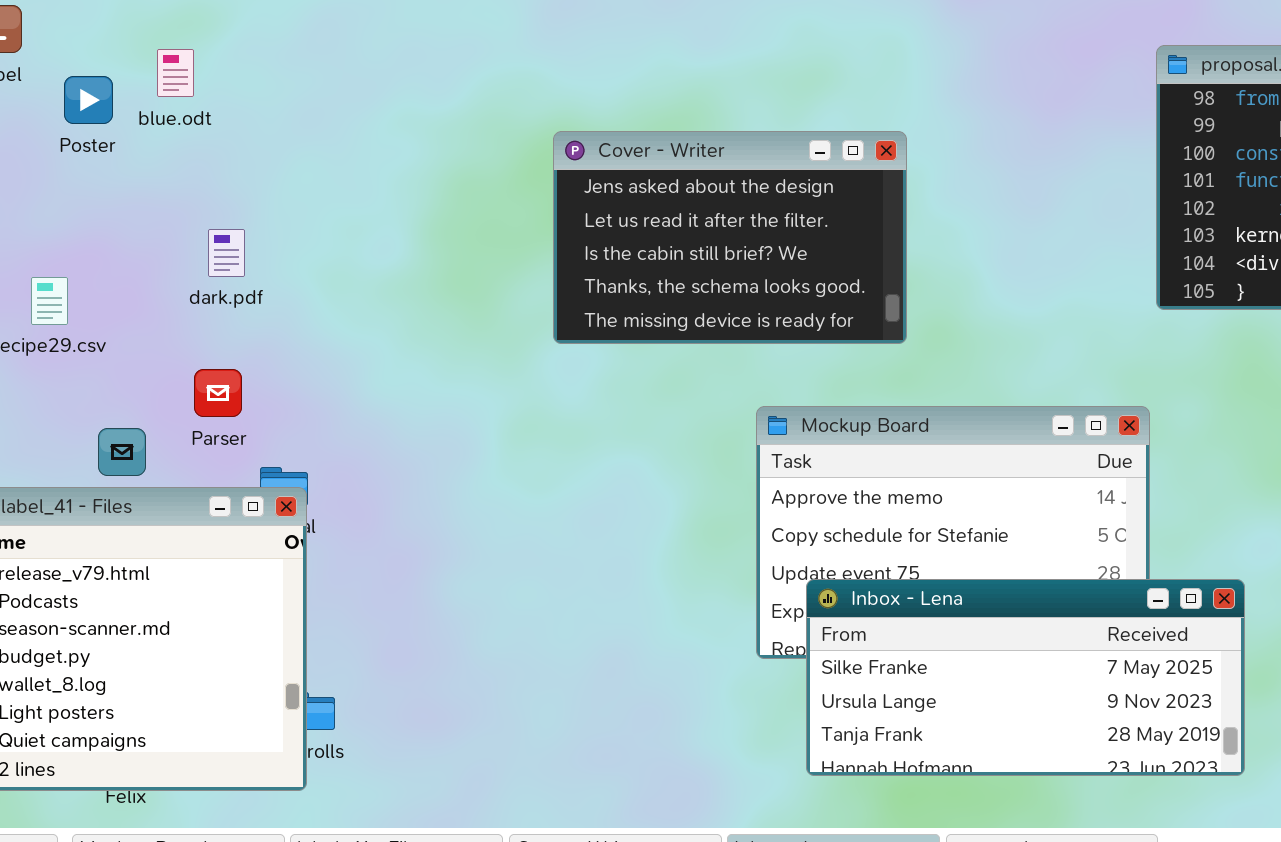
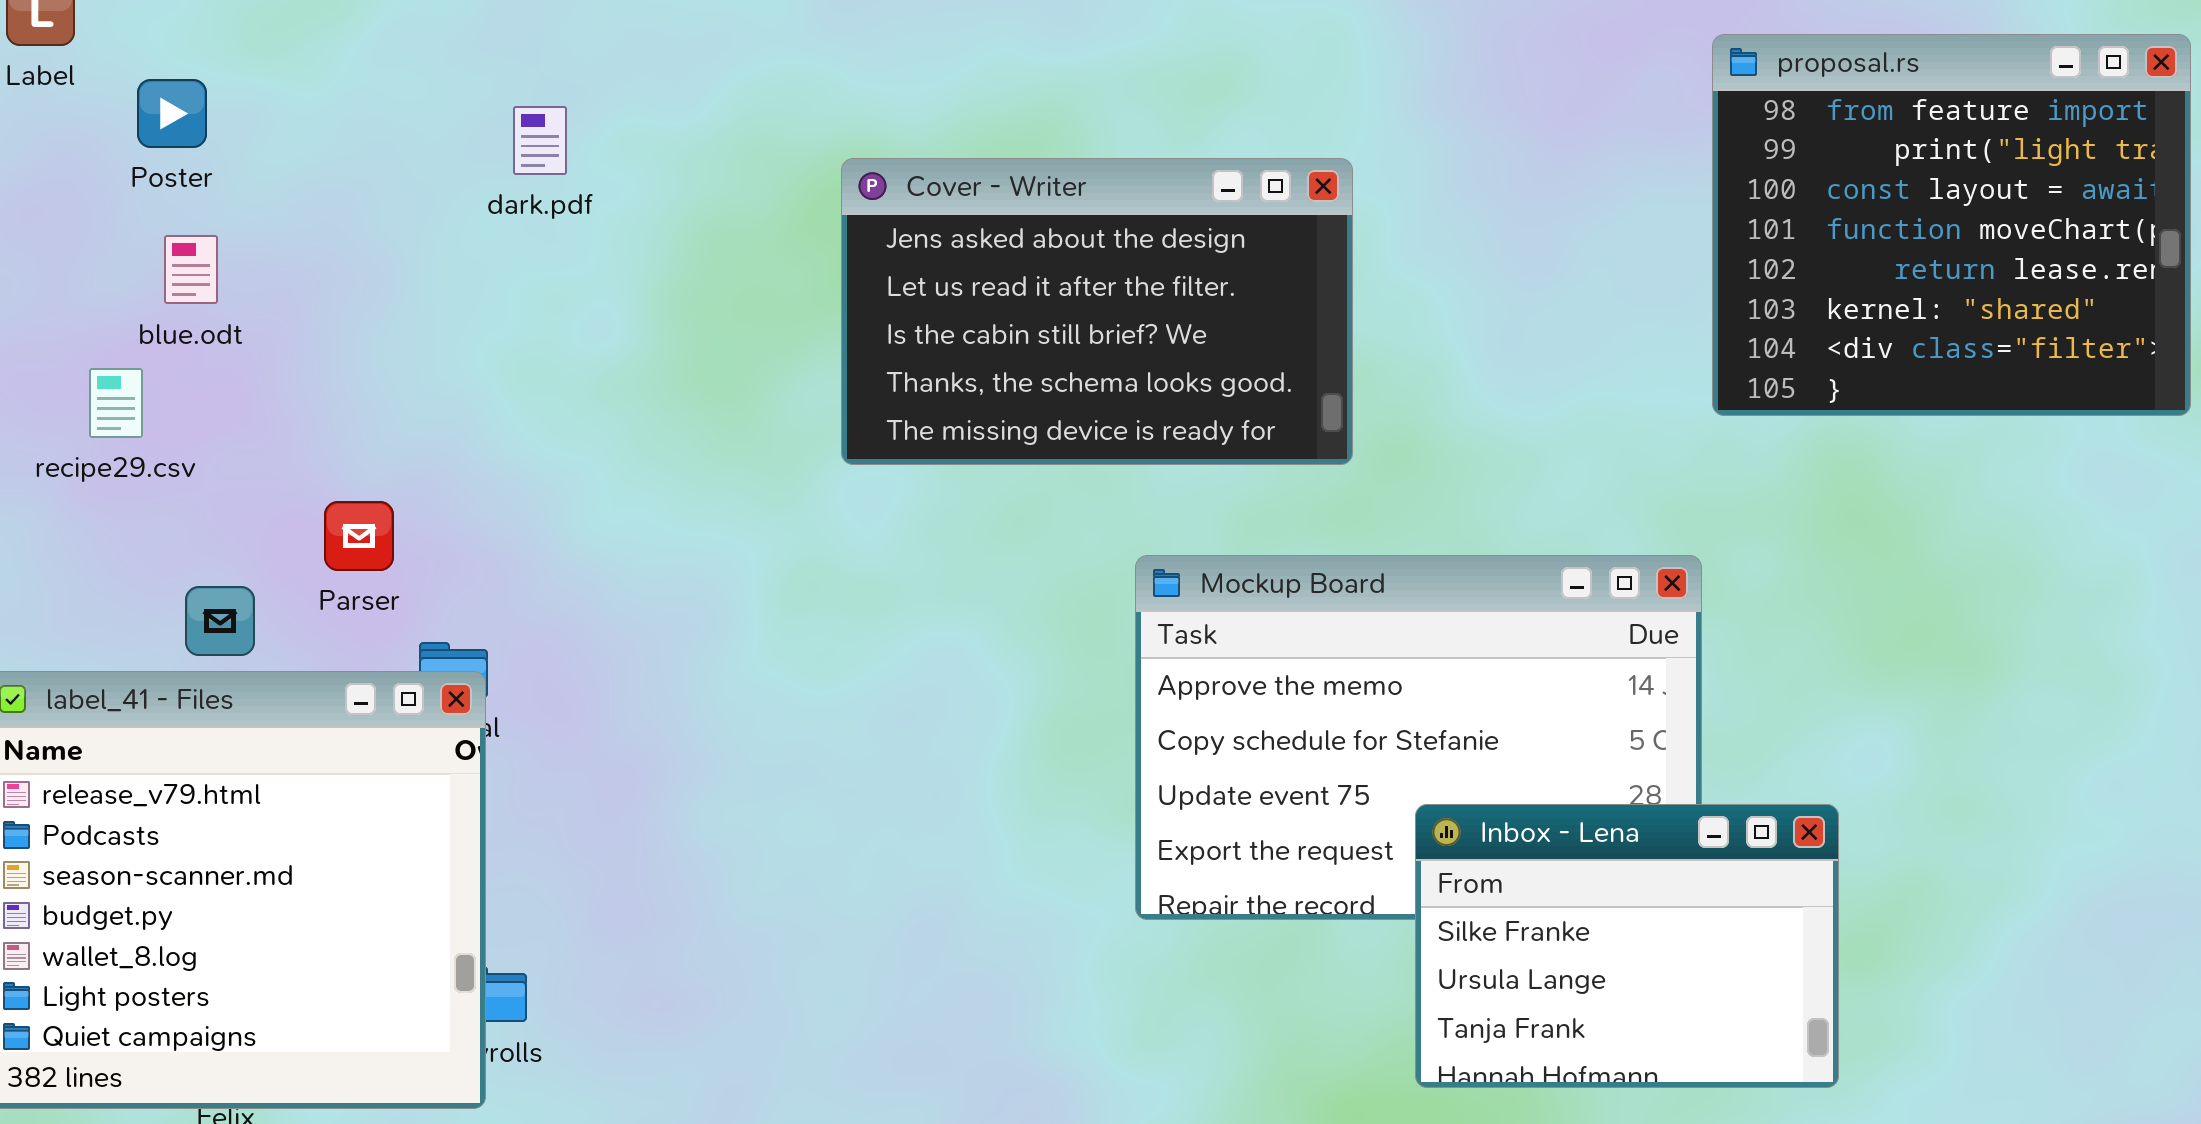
blue.odt: [157,49,194,97] -> [164,235,218,304], moved
dark.pdf: [208,229,245,277] -> [513,106,567,175], moved
Inbox - Lena: [806,579,1245,776] -> [1415,804,1839,1088], resized

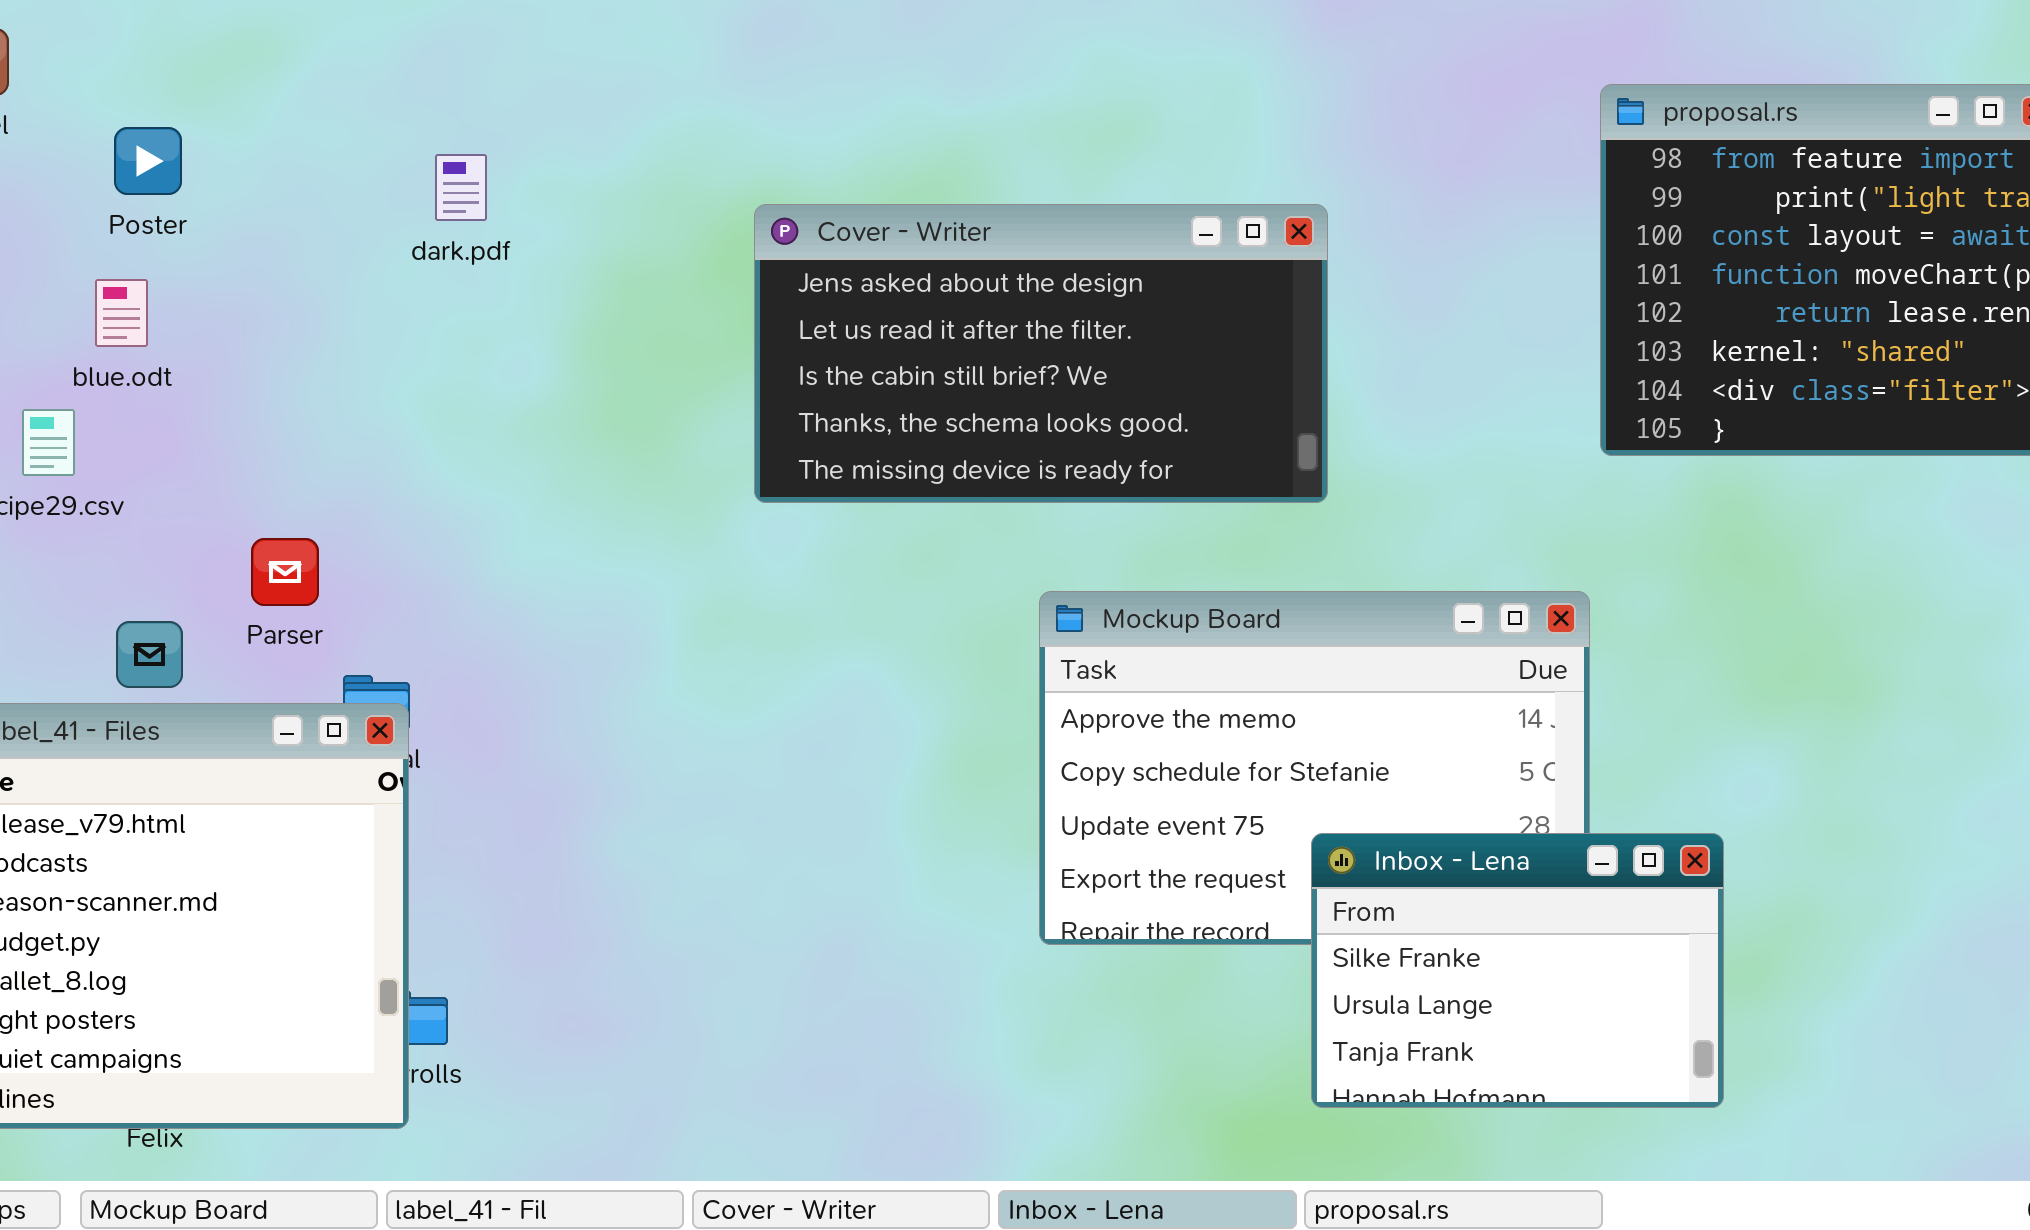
Poster: [137,79,207,148] -> [114,127,182,195], moved
Cover - Writer: [841,158,1353,465] -> [754,204,1328,503], resized

